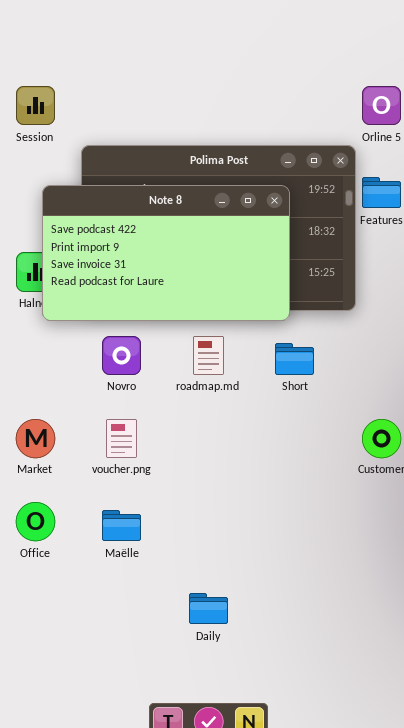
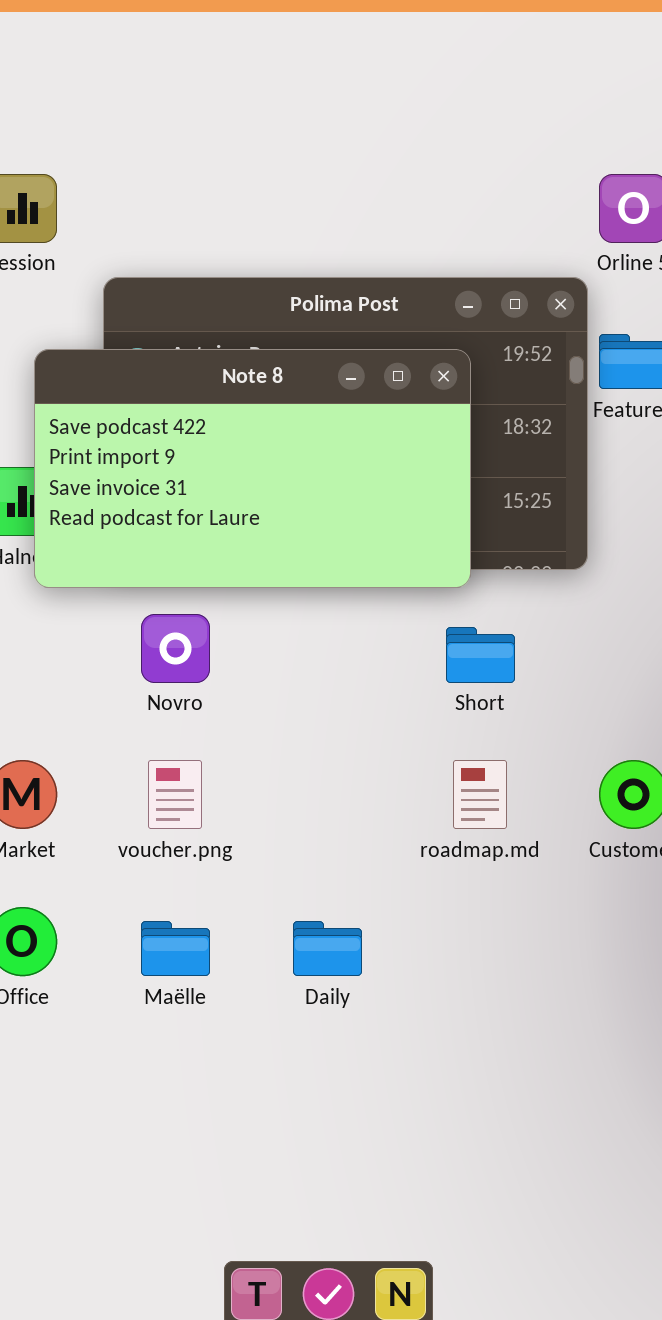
roadmap.md: [193,336,224,375] -> [453,760,507,829], moved
Daily: [189,593,228,624] -> [293,921,362,976], moved

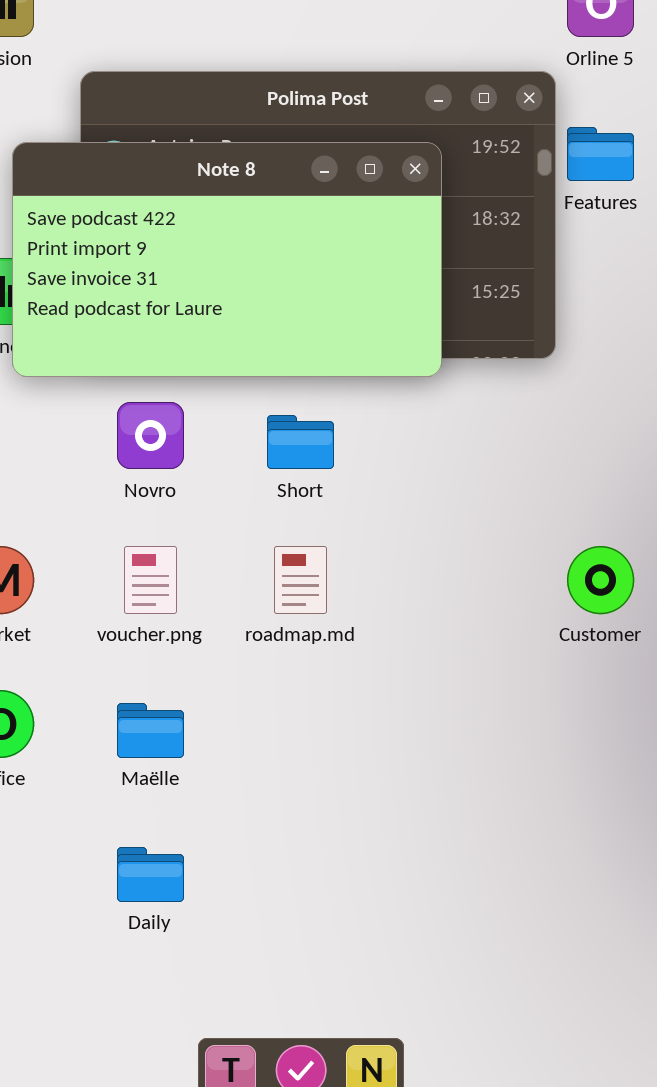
Short: [446,627,515,683] -> [267,415,334,469], moved
roadmap.md: [453,760,507,829] -> [274,546,327,614], moved
Daily: [293,921,362,976] -> [117,847,184,902], moved

